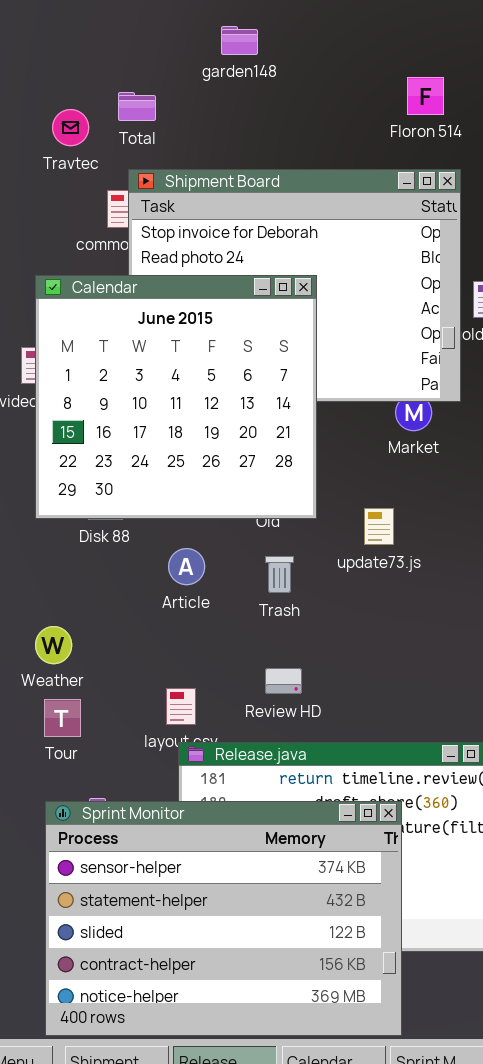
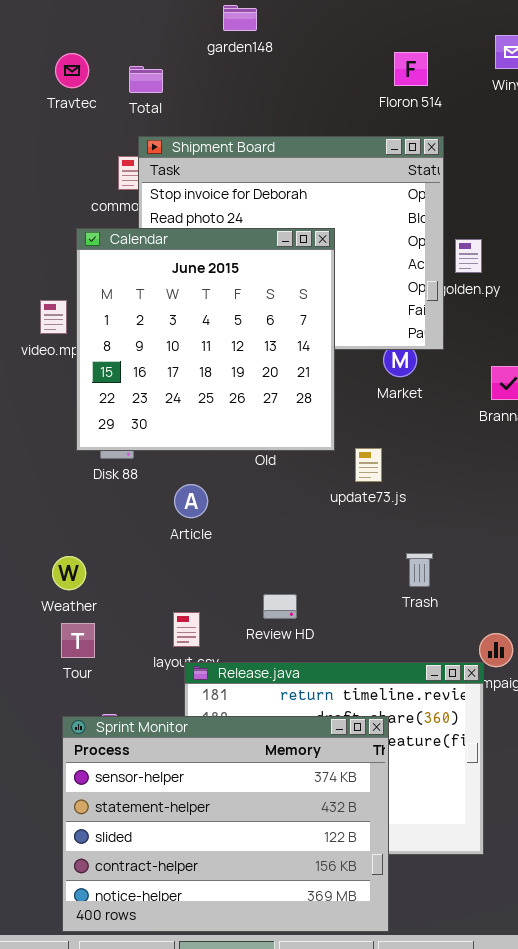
Travtec: [52,109,89,146] -> [55,53,89,88], moved
Calendar: [35,275,317,519] -> [76,228,335,451], moved
Trash: [265,556,294,593] -> [406,553,433,587], moved

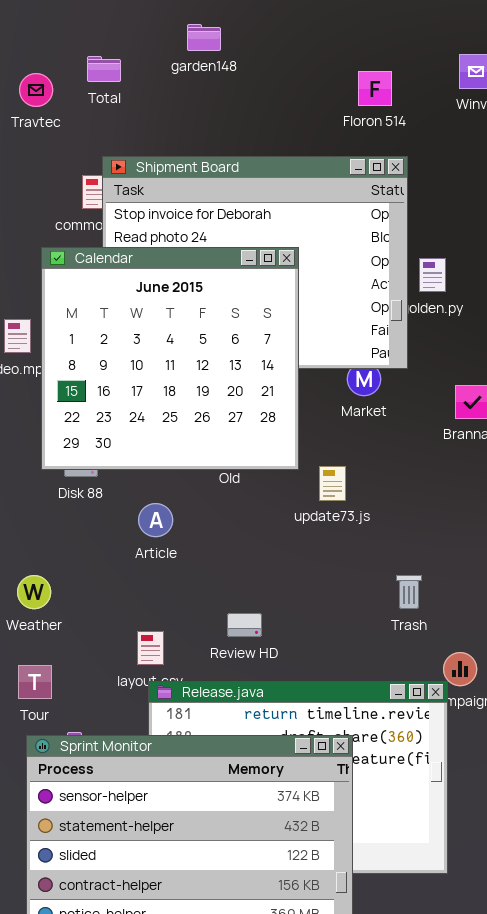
Total: [129,66,163,93] -> [87,56,121,82], moved
Trash: [406,553,433,587] -> [396,575,422,609], moved
Tour: [61,623,95,658] -> [18,665,52,699], moved

